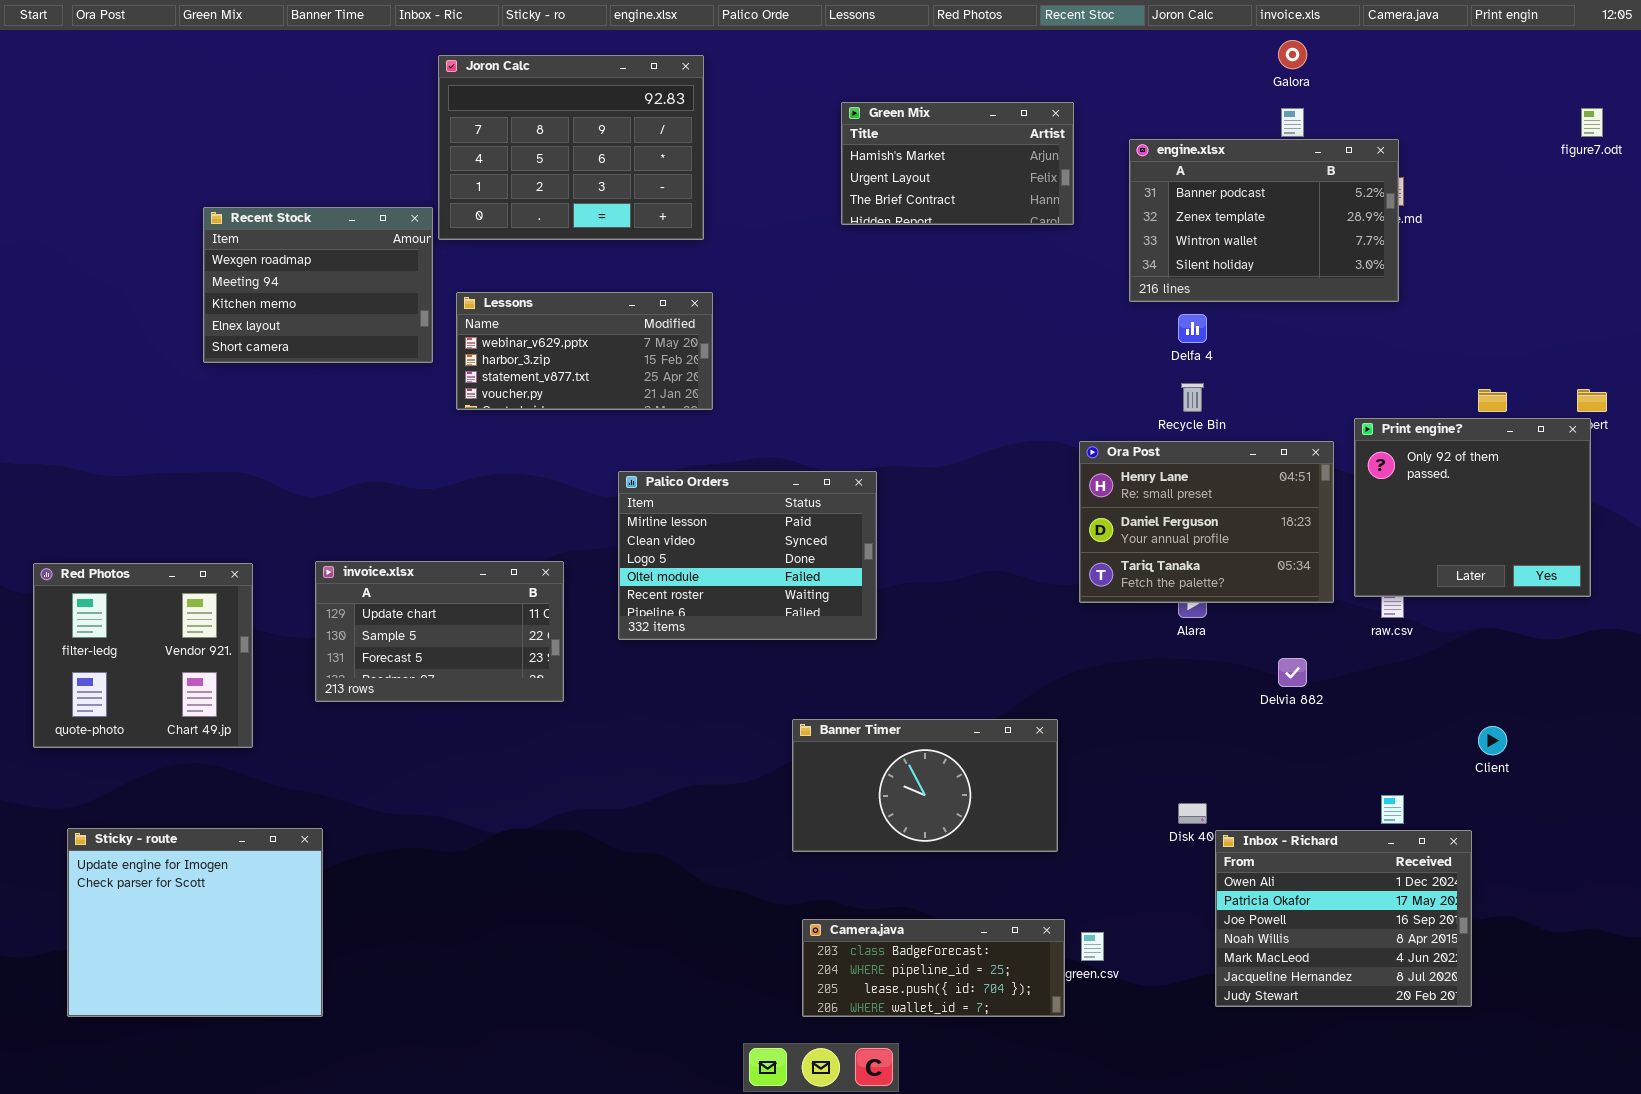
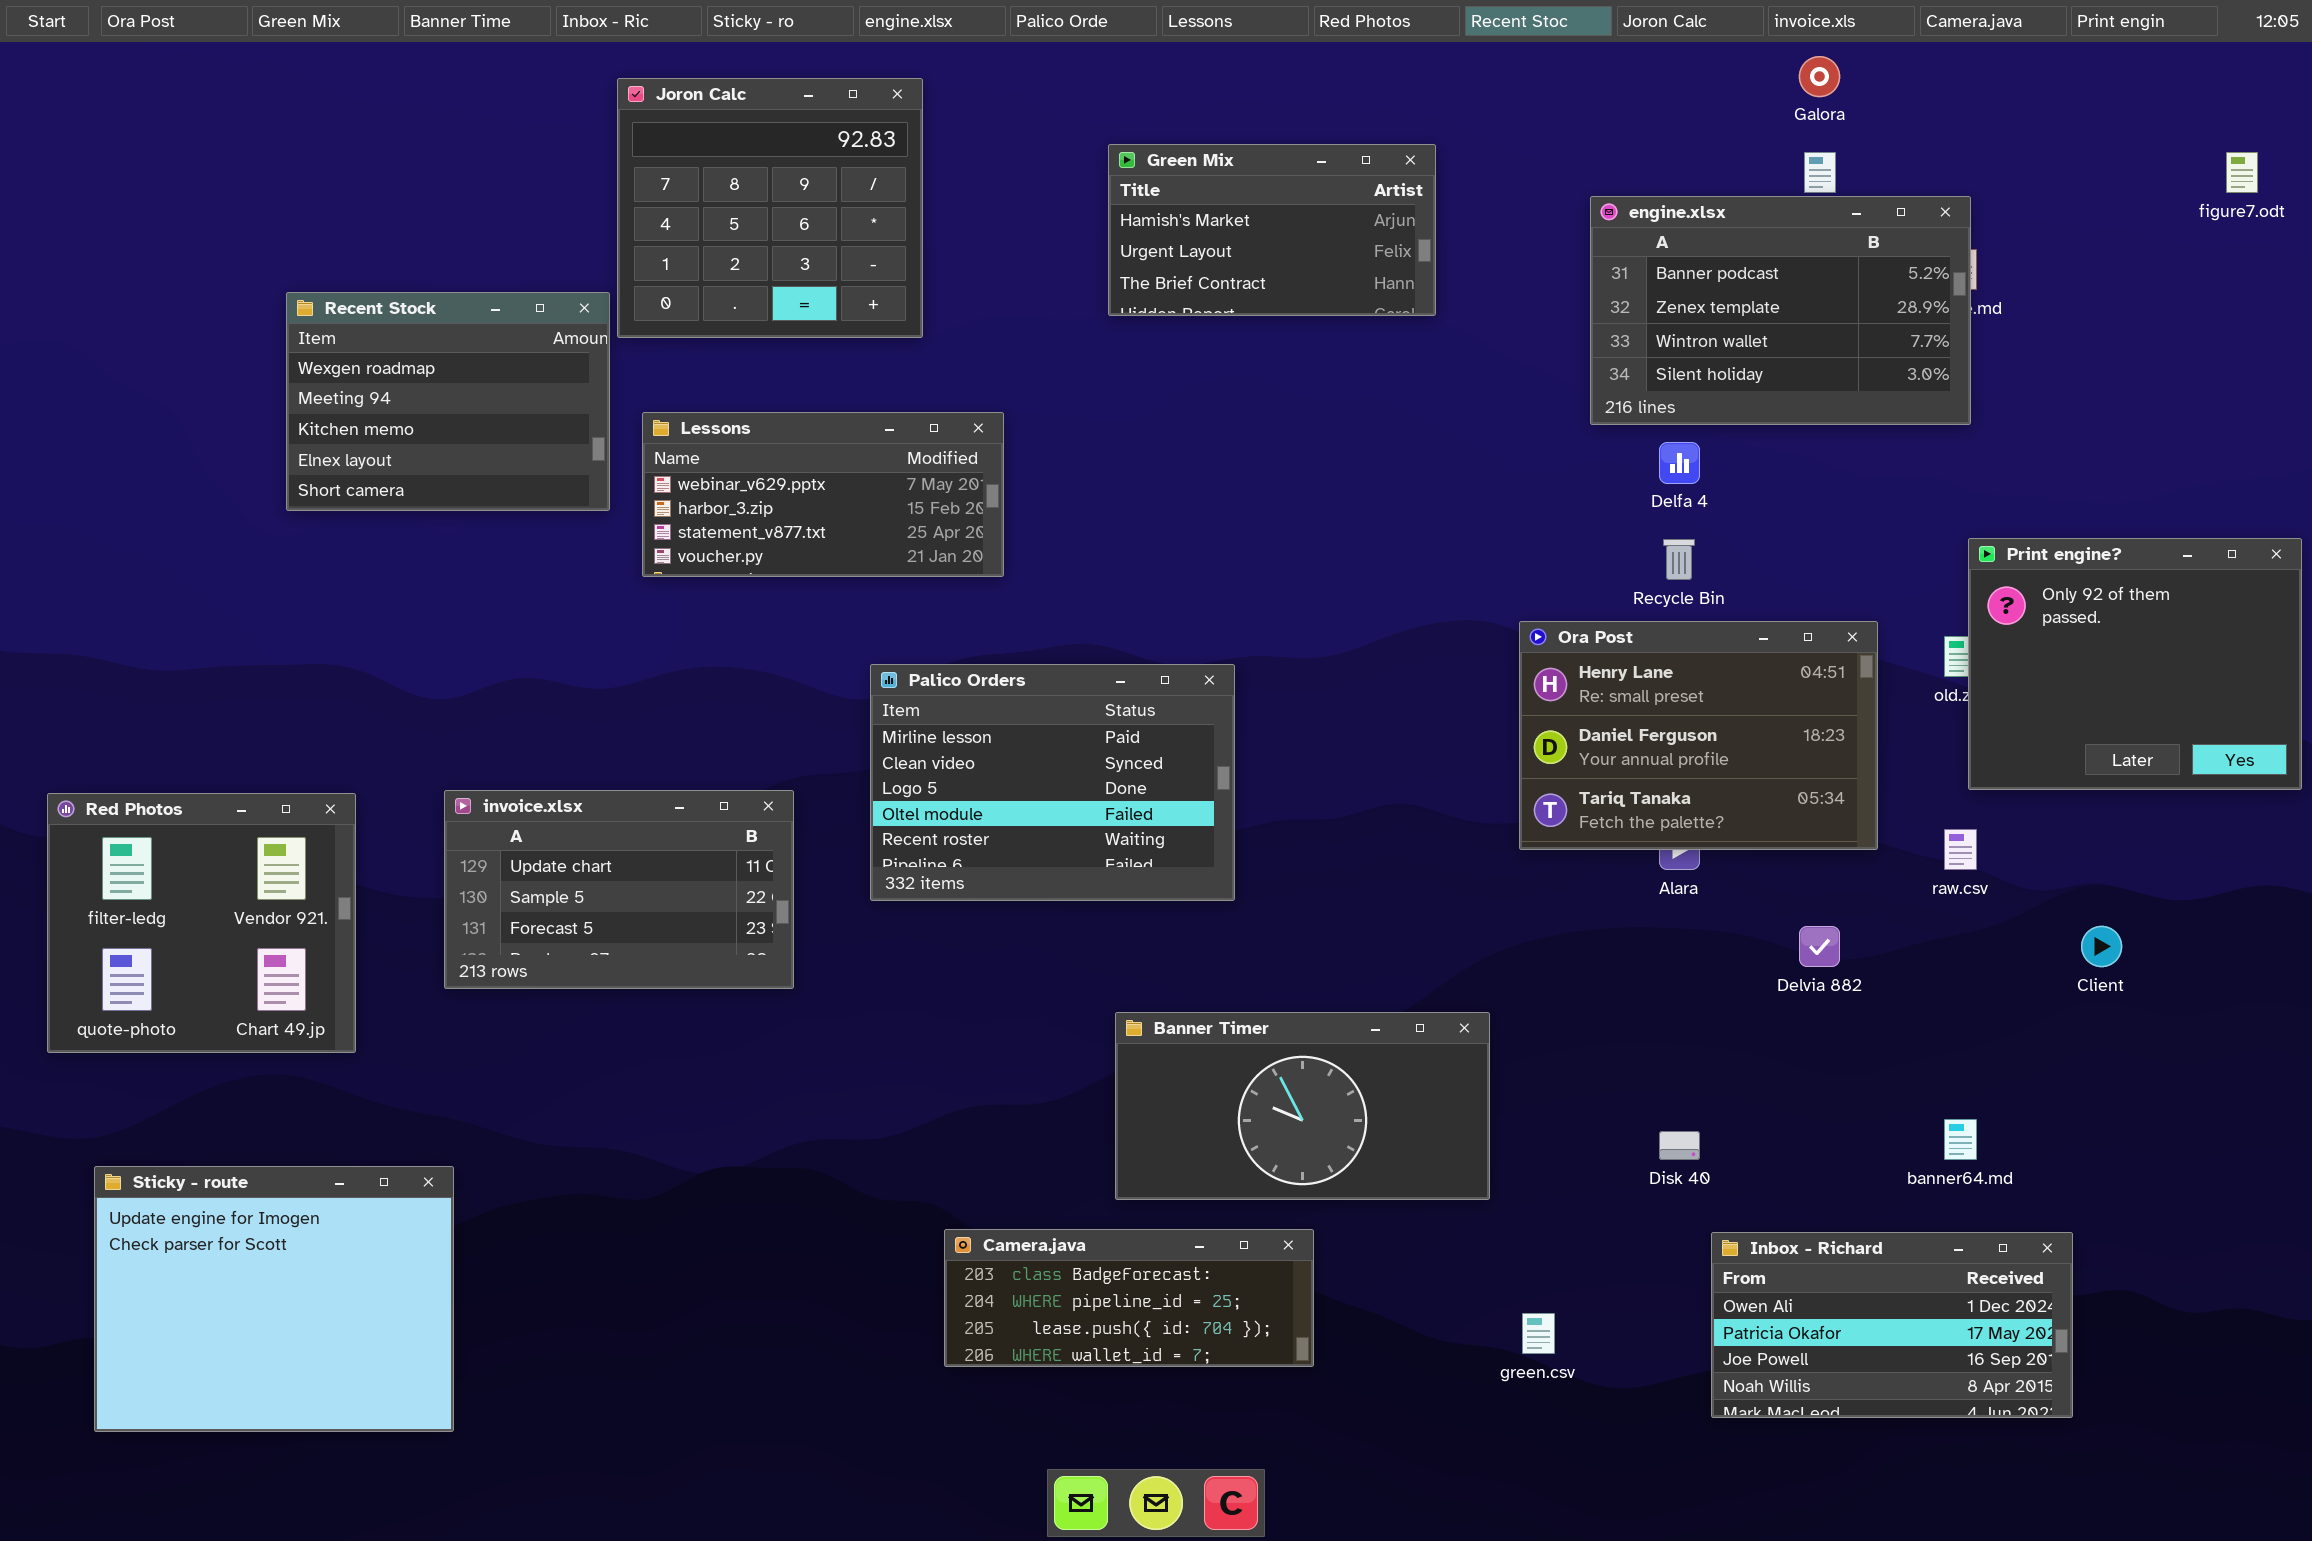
Joron Calc: [438,55,704,240] -> [617,78,923,338], resized
Green Mix: [841,102,1074,225] -> [1108,144,1436,316], moved
Print engine?: [1354,418,1591,597] -> [1968,538,2302,790], moved
Client: [1478,726,1507,755] -> [2081,926,2122,967], moved
Inbox - Richard: [1215,830,1472,1007] -> [1711,1232,2073,1418], resized
Camera.java: [802,919,1065,1017] -> [944,1229,1314,1367], moved

